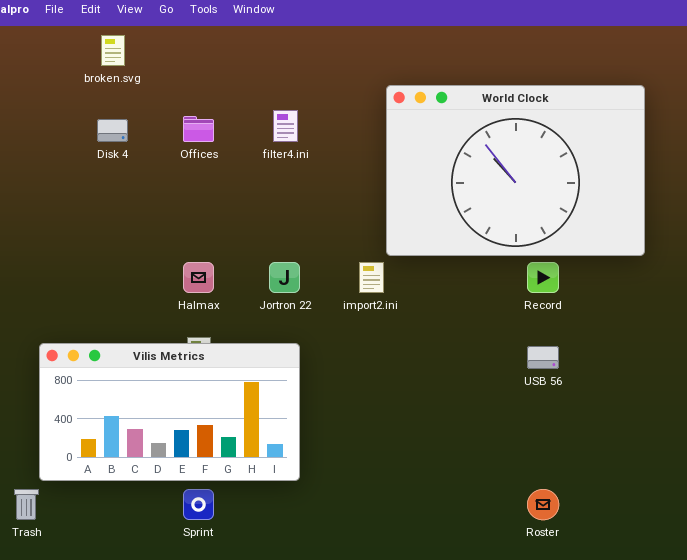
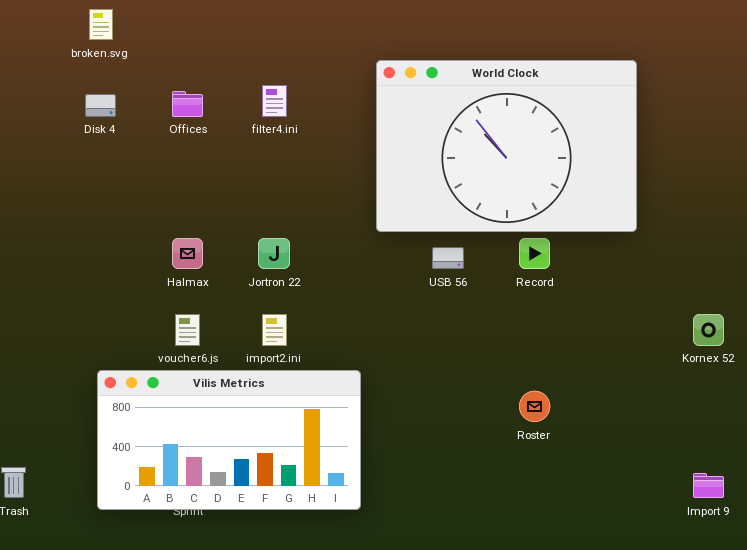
import2.ini: [359,262,384,293] -> [262,314,287,346], moved
Vilis Metrics: [39,343,300,481] -> [97,370,361,510], moved
USB 56: [527,346,559,369] -> [432,247,464,269], moved
Roster: [527,489,559,520] -> [519,391,550,422], moved

